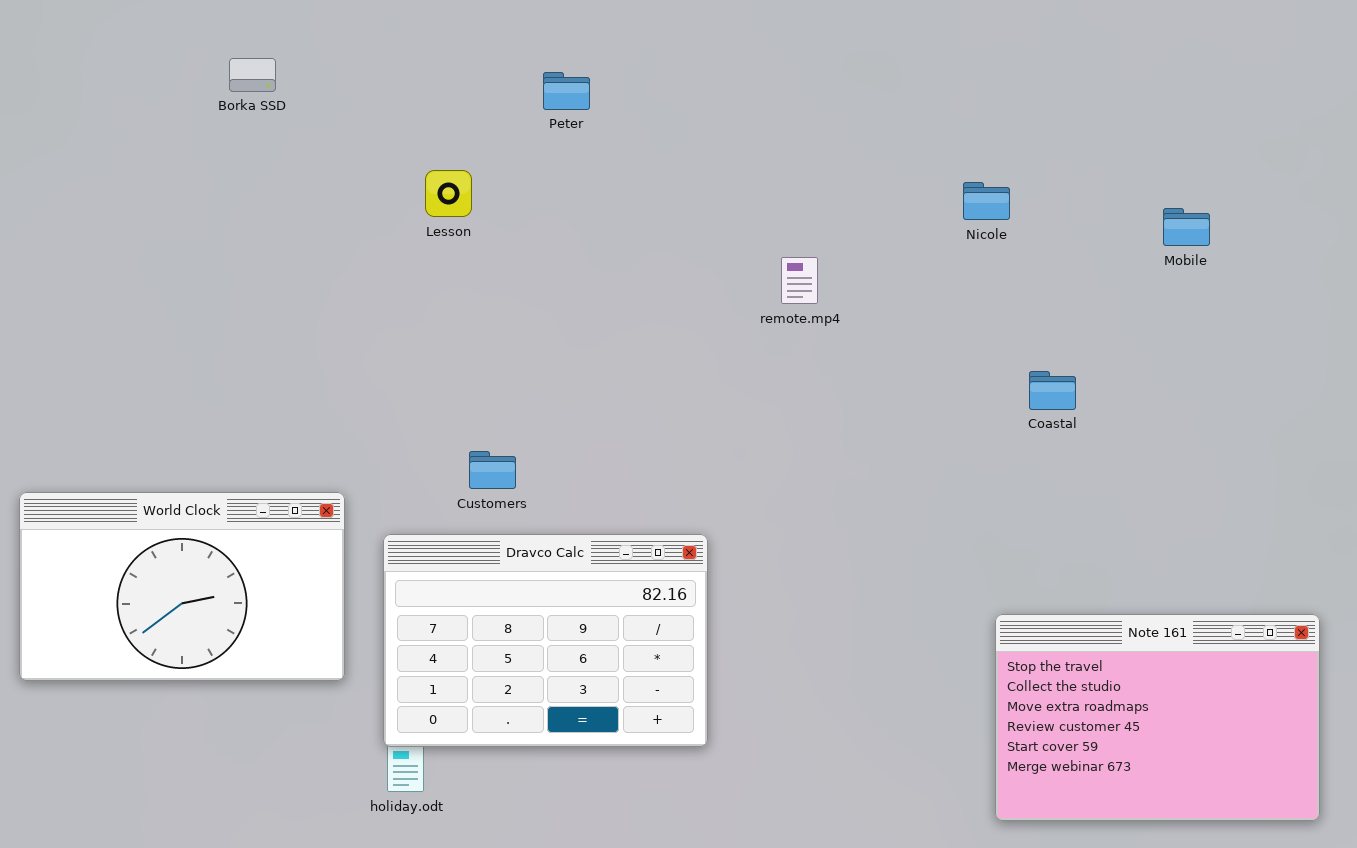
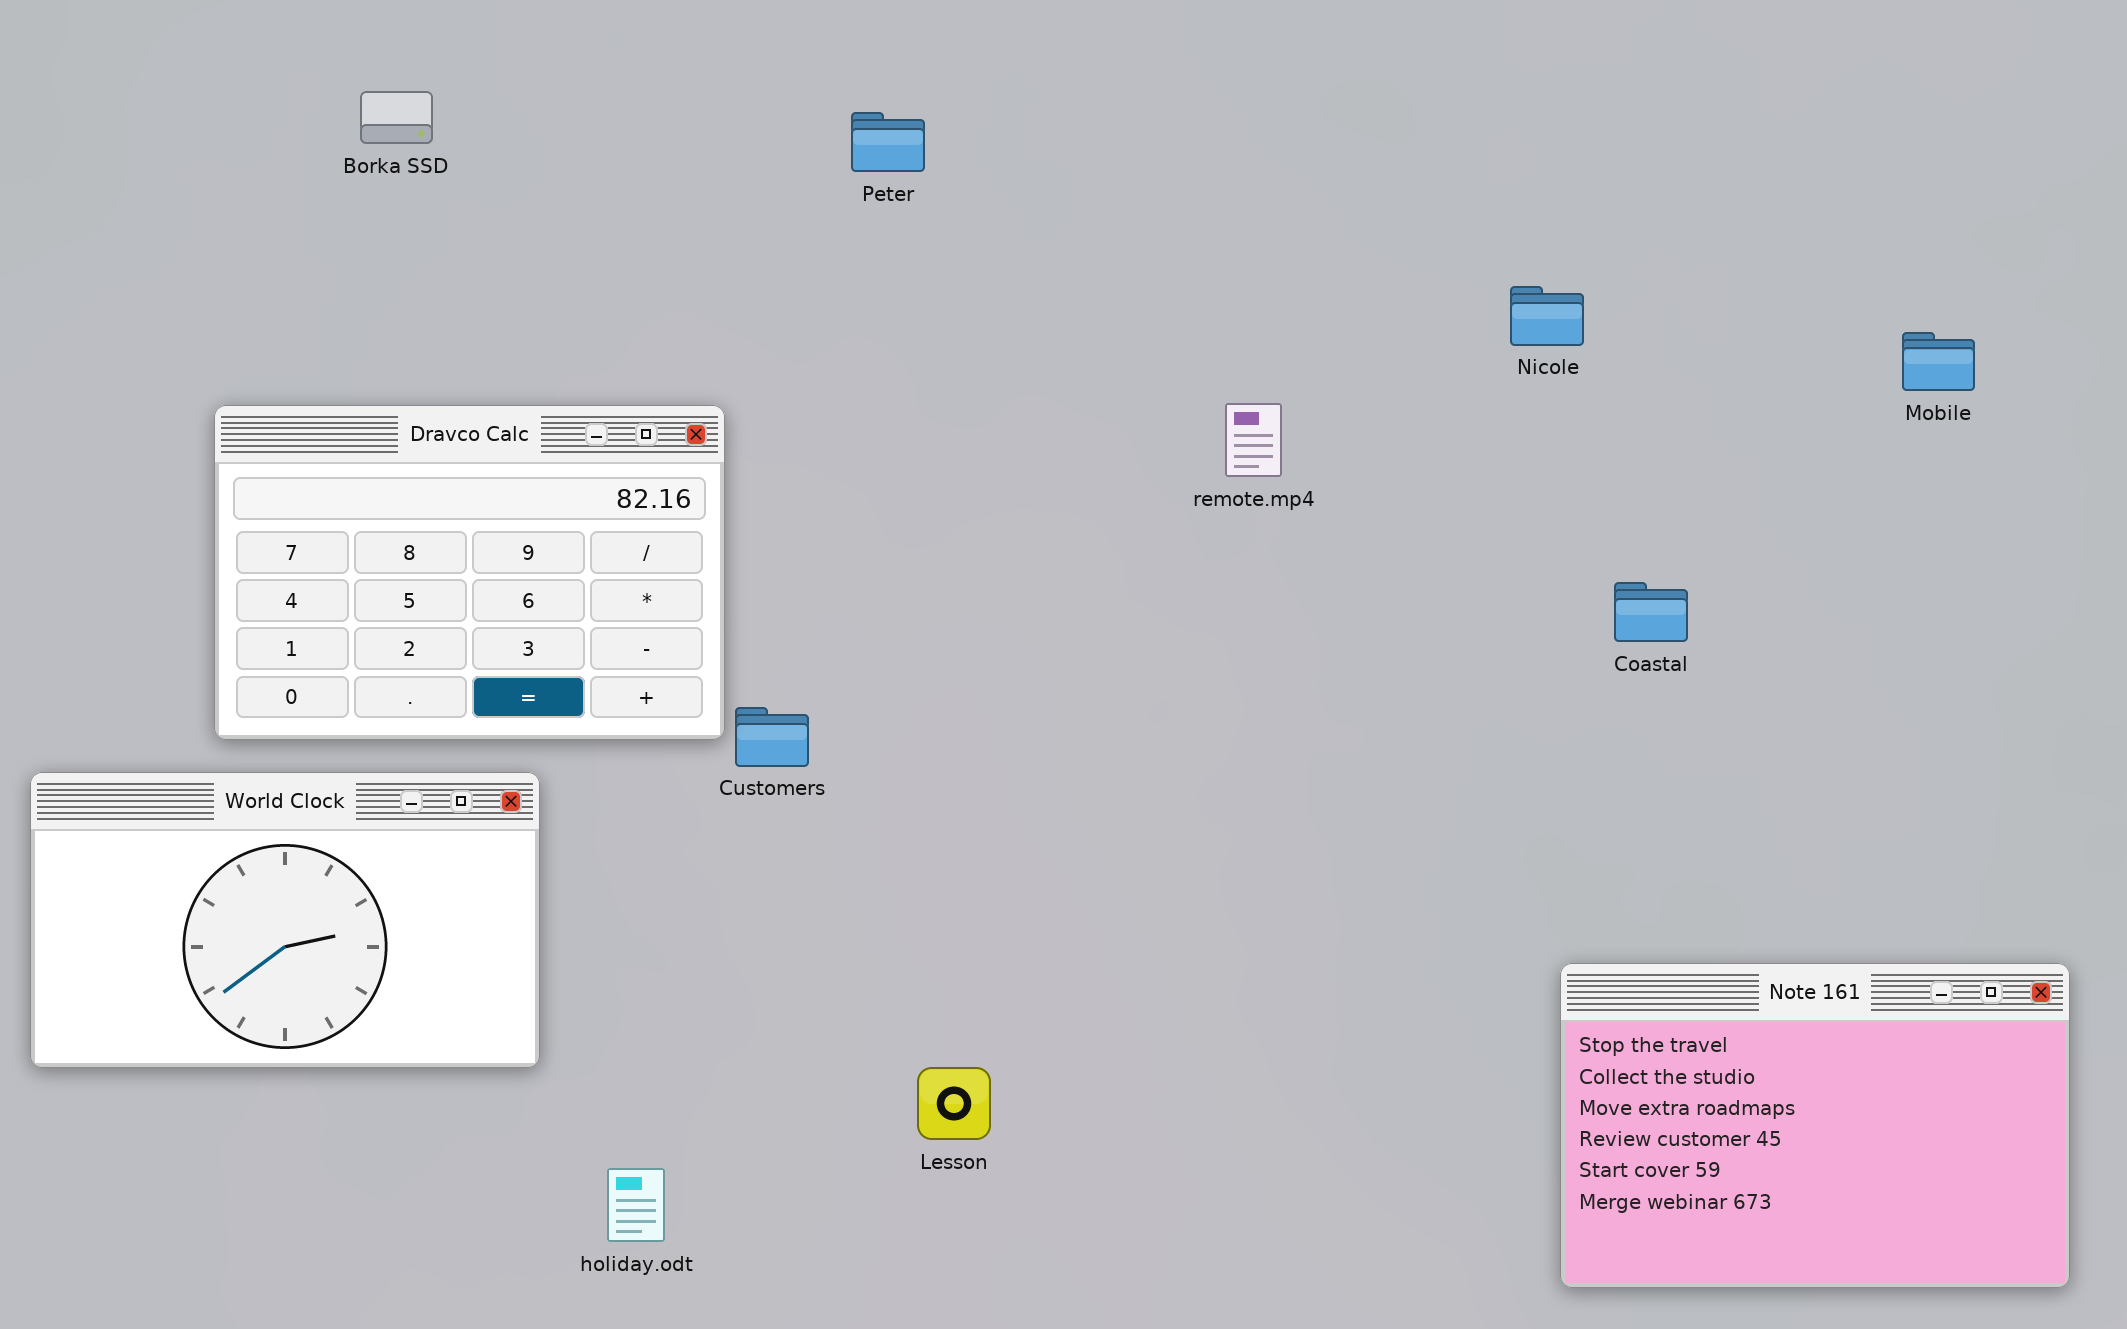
Lesson: [425,170,472,217] -> [917,1067,991,1140], moved
Mobile: [1163,208,1210,246] -> [1902,332,1975,391], moved
Dravco Calc: [383,534,708,747] -> [214,405,725,740], moved

